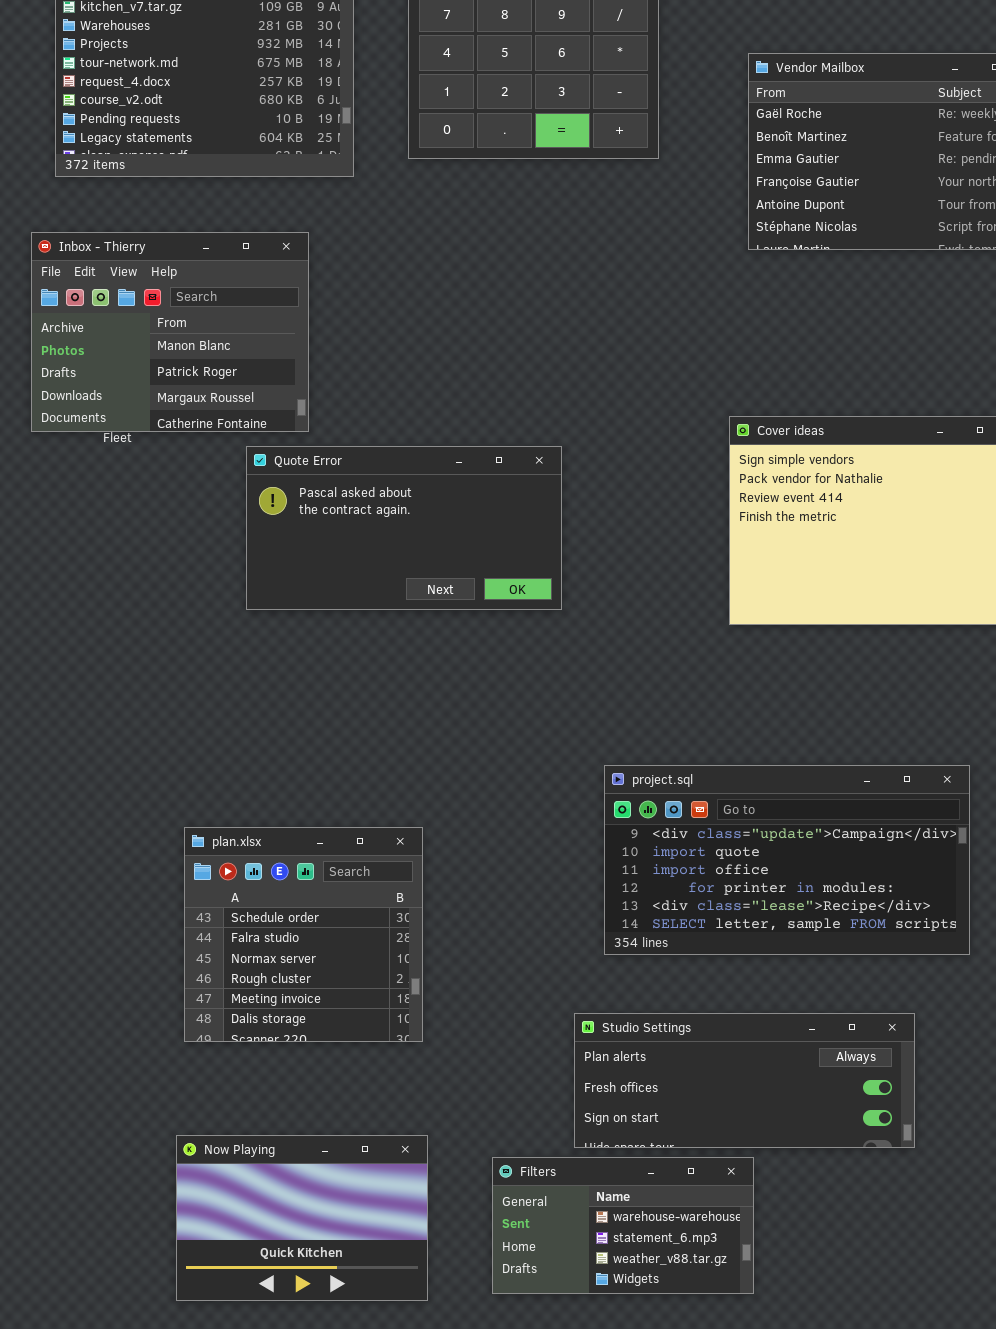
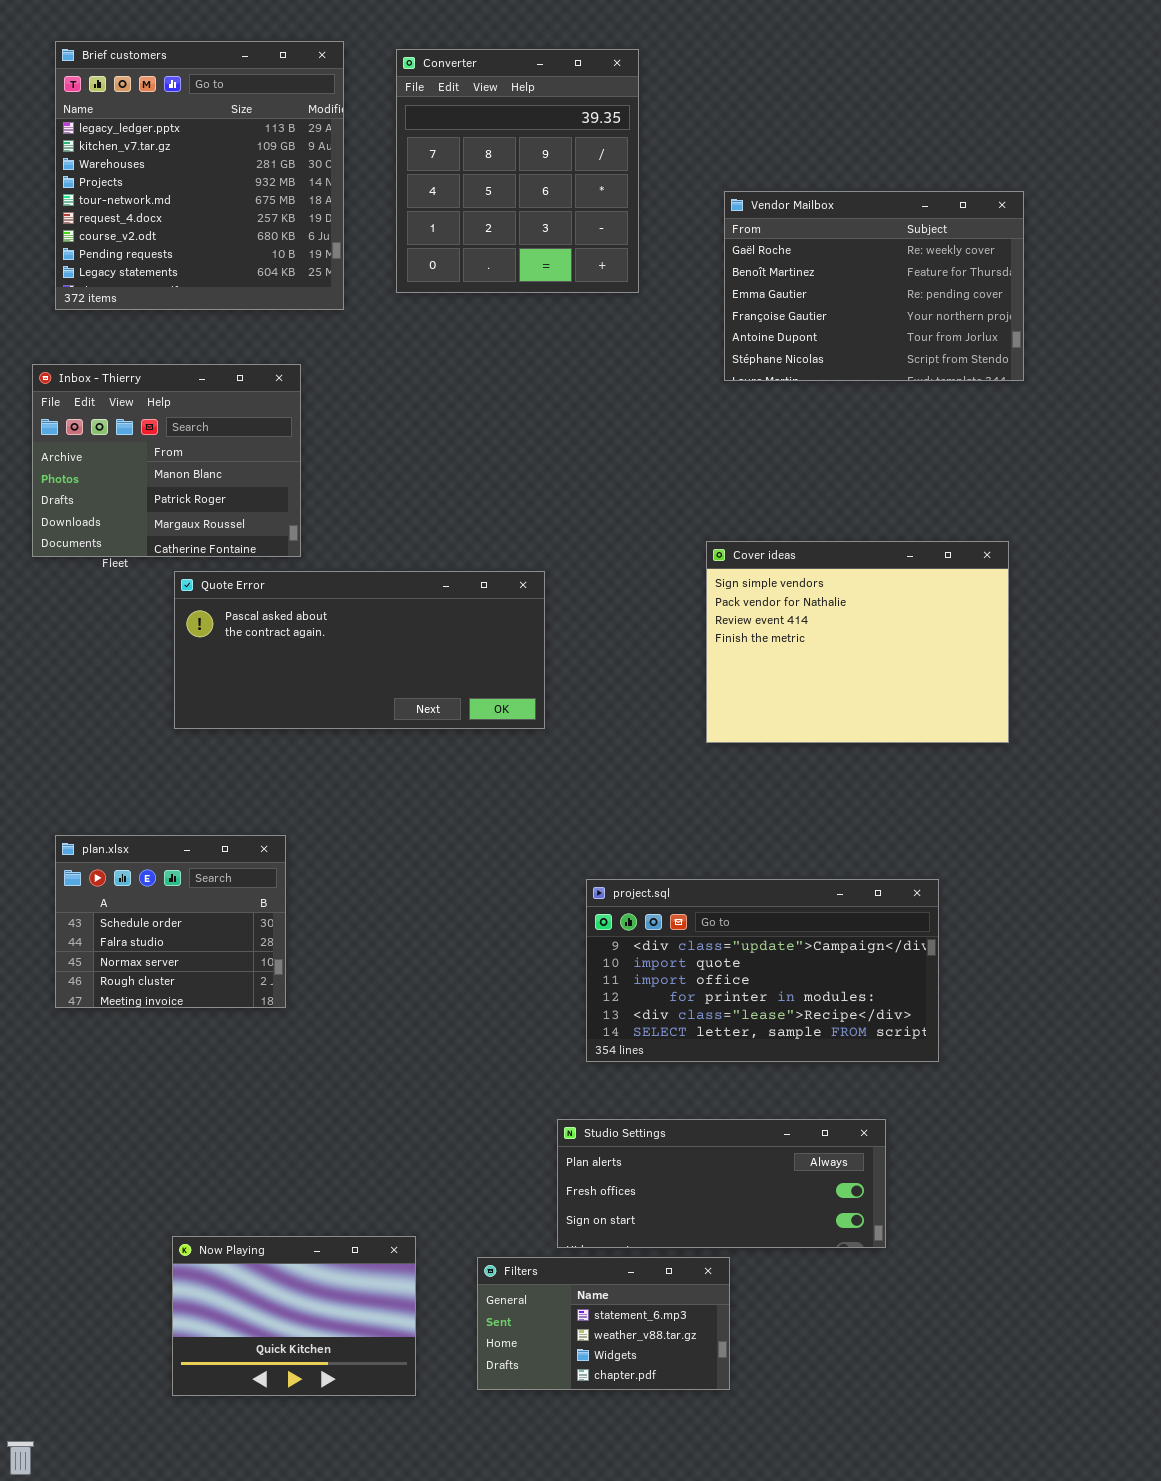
Quote Error: [246,446,562,610] -> [174,571,545,729], resized
plan.xlsx: [184,827,423,1042] -> [55,835,286,1008], moved, resized
Filters: [492,1157,754,1294] -> [477,1257,730,1390], scrolled down 1 row

